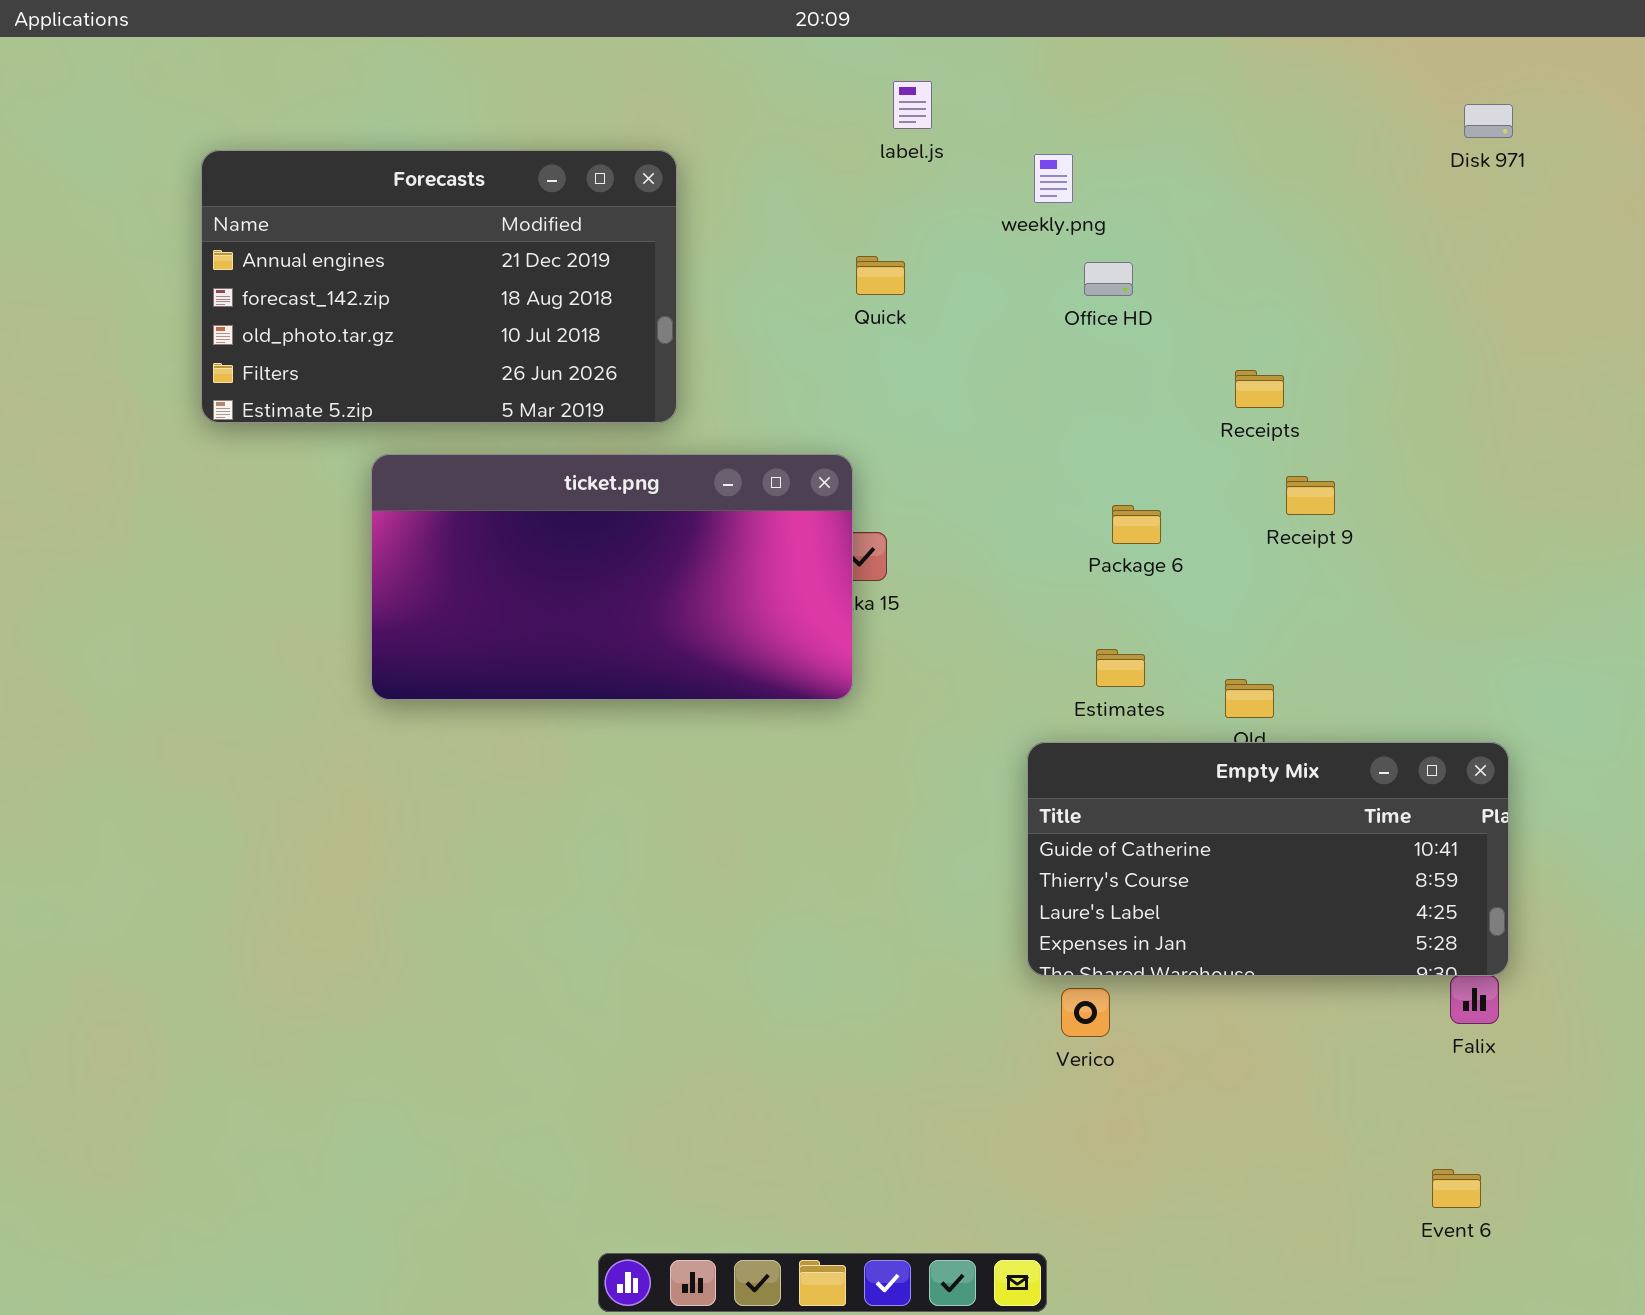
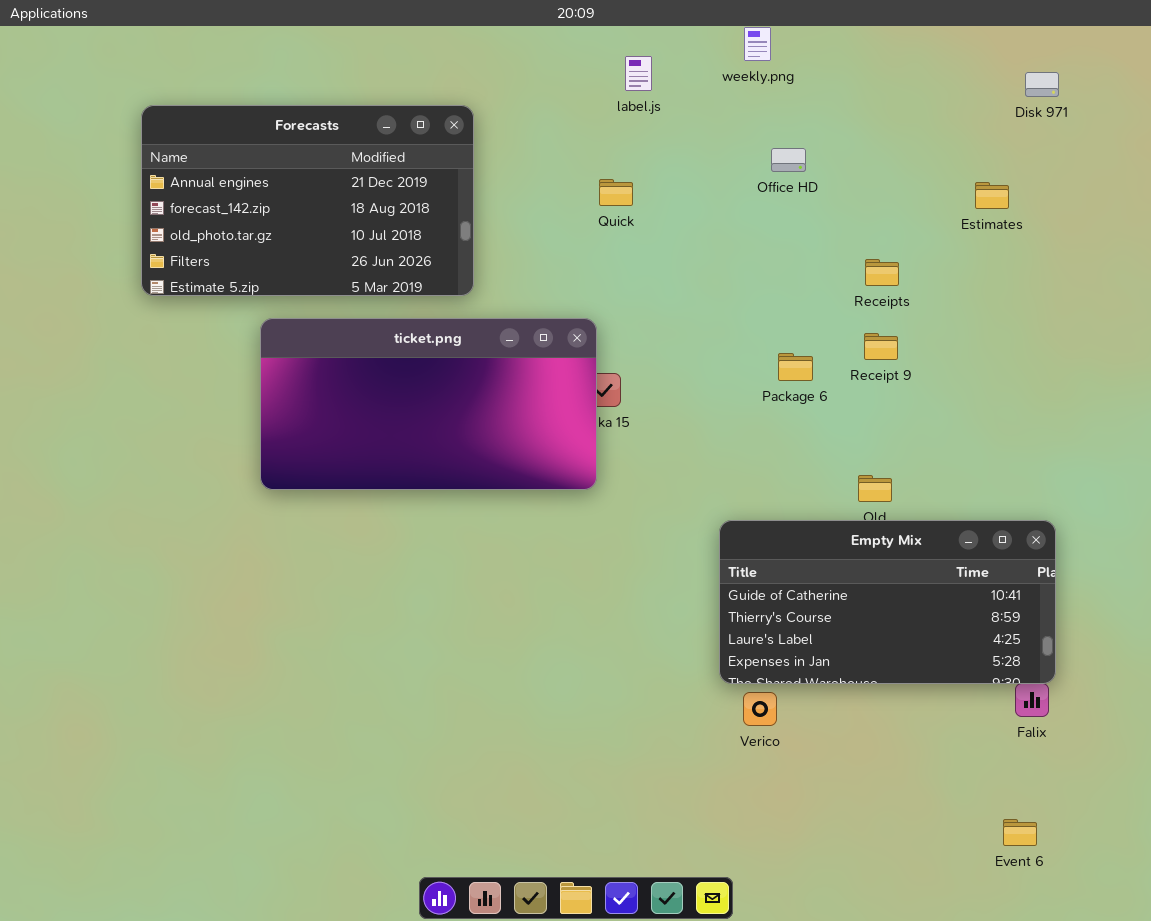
weekly.png: [1034,154,1073,203] -> [744,27,771,61], moved
Office HD: [1084,262,1133,296] -> [771,148,806,172], moved
Receipt 9: [1286,476,1335,515] -> [864,333,898,360], moved
Estimates: [1096,649,1145,687] -> [975,182,1009,209], moved

